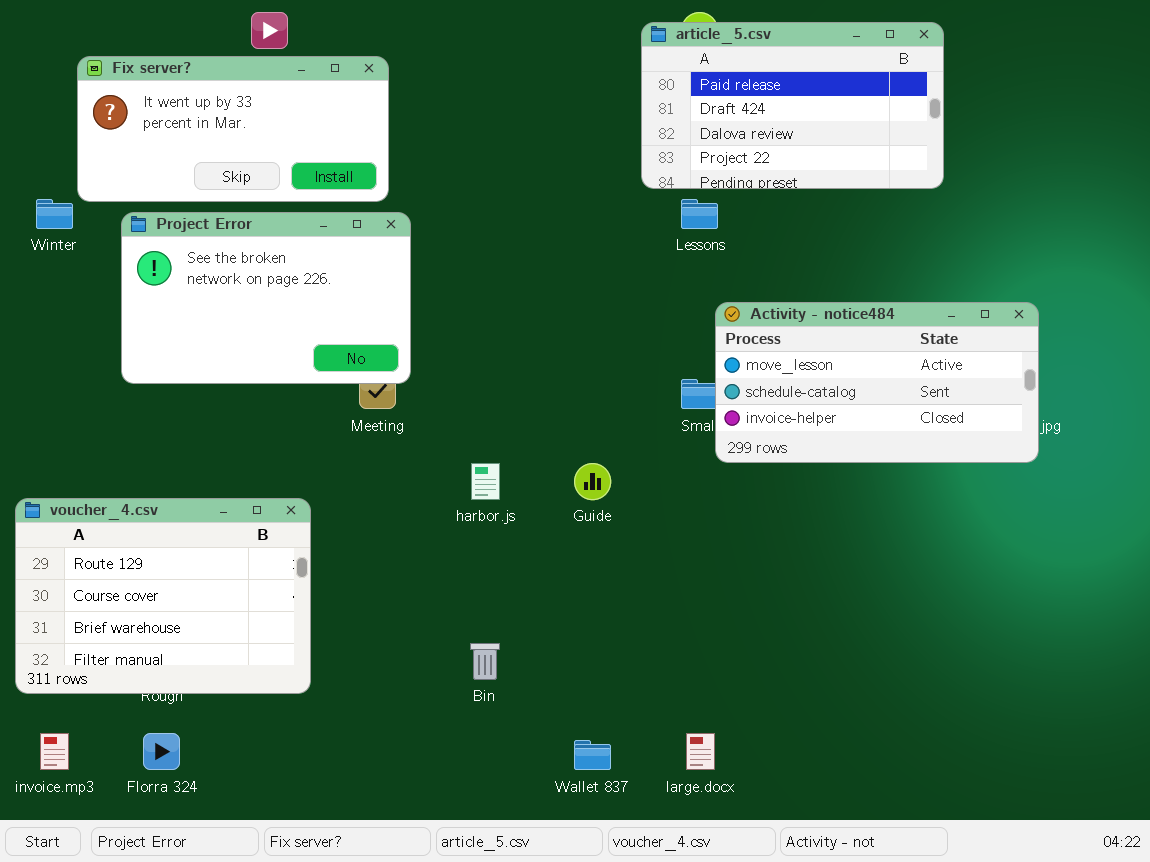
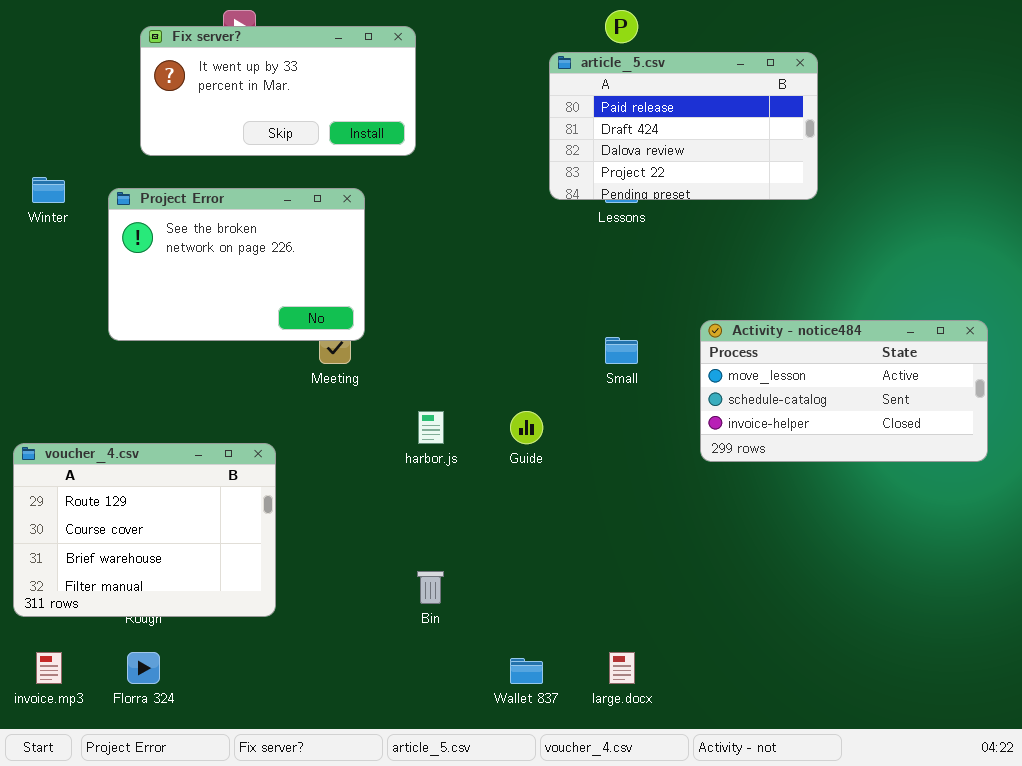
article_5.csv: [641,22,944,189] -> [549,52,818,200], moved
Fix server?: [77,56,389,202] -> [140,26,416,156], moved
Activity - notice484: [715,302,1039,463] -> [700,320,988,462], moved

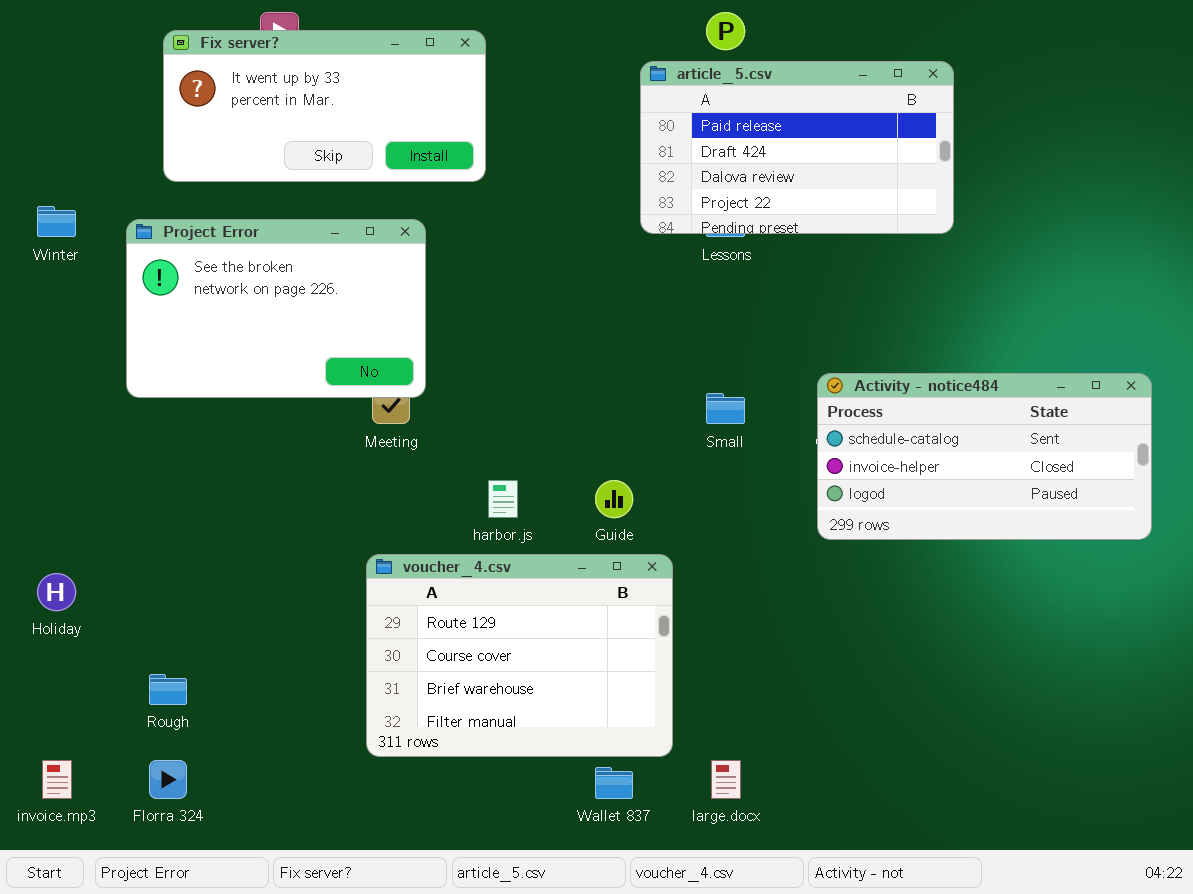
Activity - notice484: [700,320,988,462] -> [817,373,1152,540], scrolled down 1 row
voucher_4.csv: [13,443,276,617] -> [366,554,673,757], moved

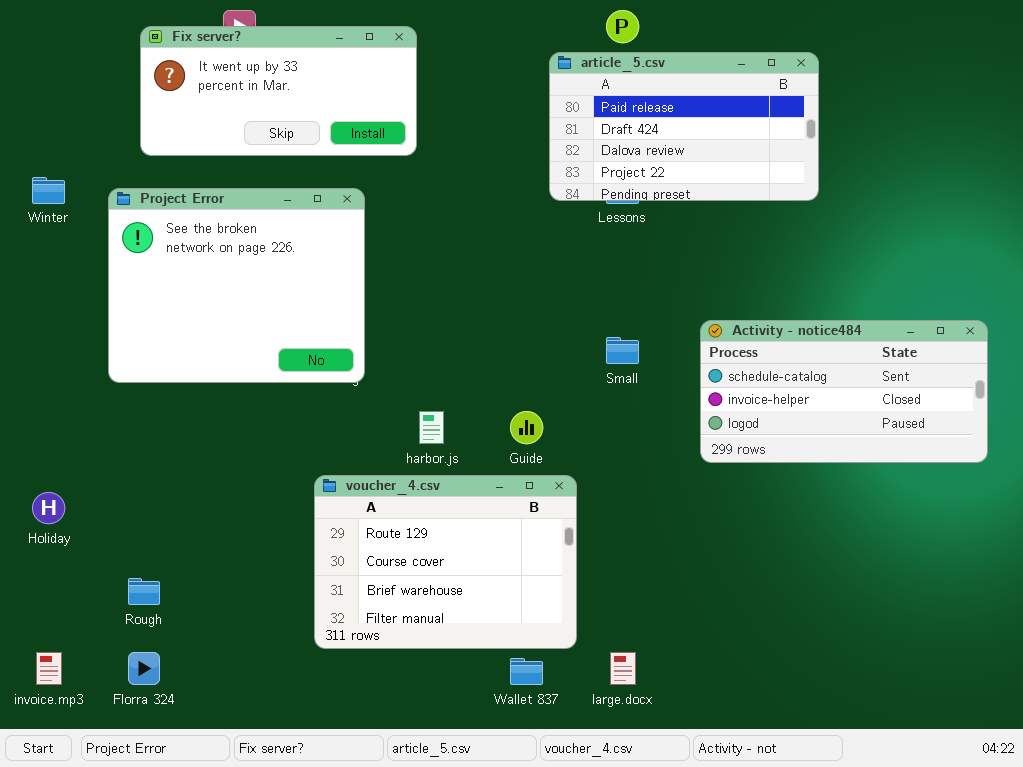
Project Error: [126,219,426,398] -> [108,188,365,383], resized

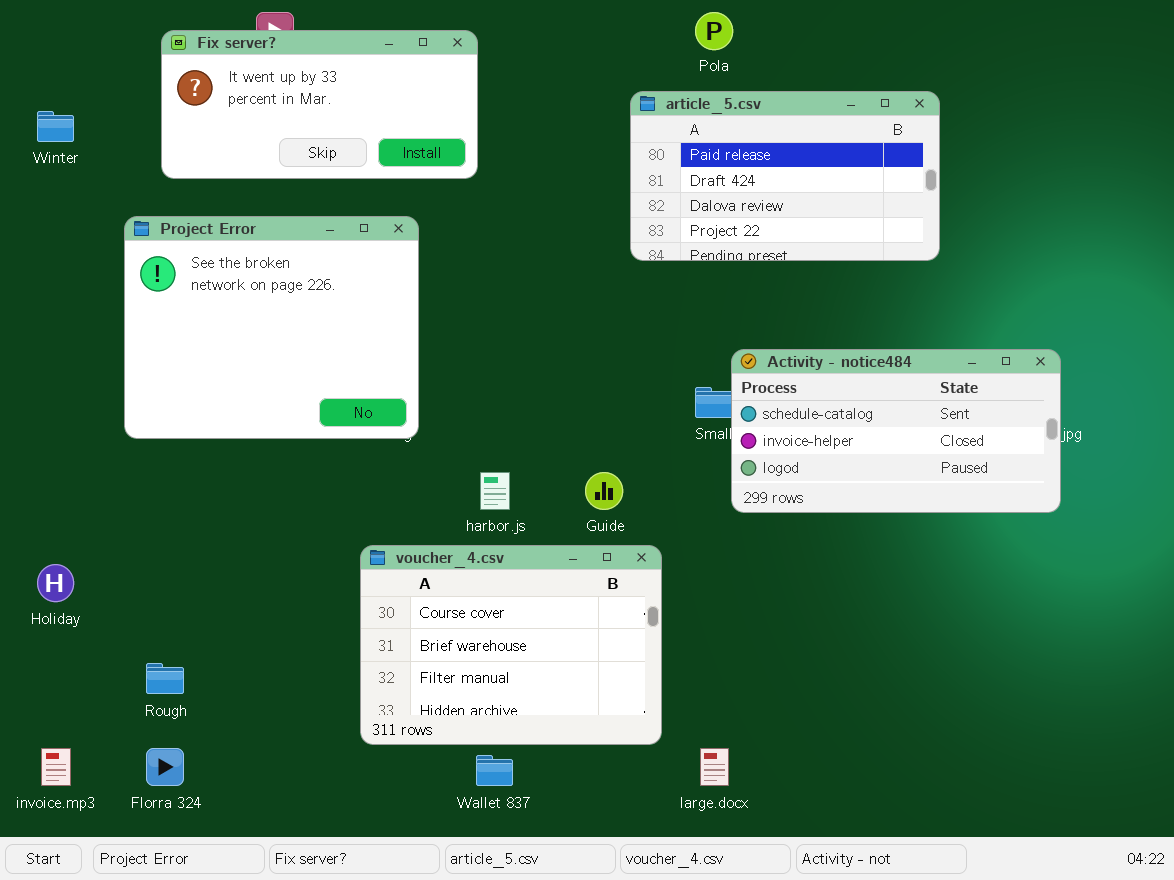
article_5.csv: [549,52,819,201] -> [630,91,940,261], moved
Winter: [32,177,65,204] -> [37,111,74,142], moved
Activity - notice484: [700,320,988,463] -> [731,349,1061,513], moved
voucher_4.csv: [314,475,577,649] -> [360,545,662,745], scrolled down 1 row
Wallet 837: [510,658,543,685] -> [476,755,513,786], moved

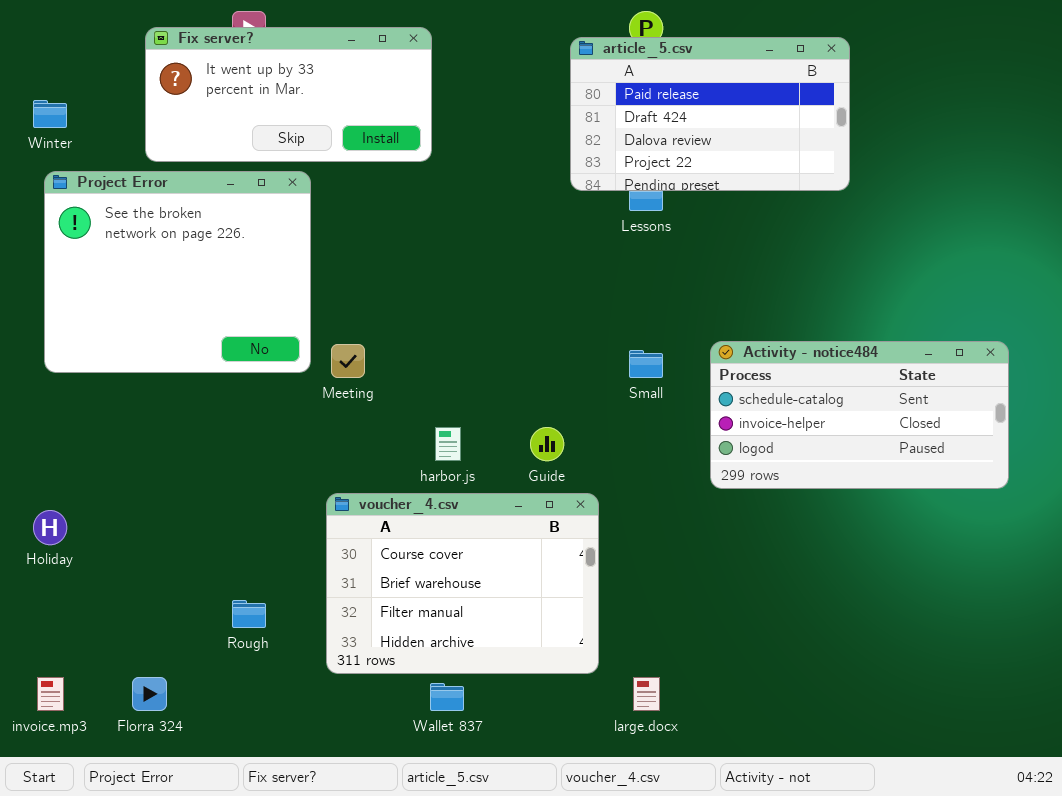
article_5.csv: [630,91,940,261] -> [570,37,850,191], moved
Project Error: [124,216,419,439] -> [44,171,311,373], moved
Activity - notice484: [731,349,1061,513] -> [710,341,1009,489], moved
Rough: [146,663,184,694] -> [232,600,266,628], moved

